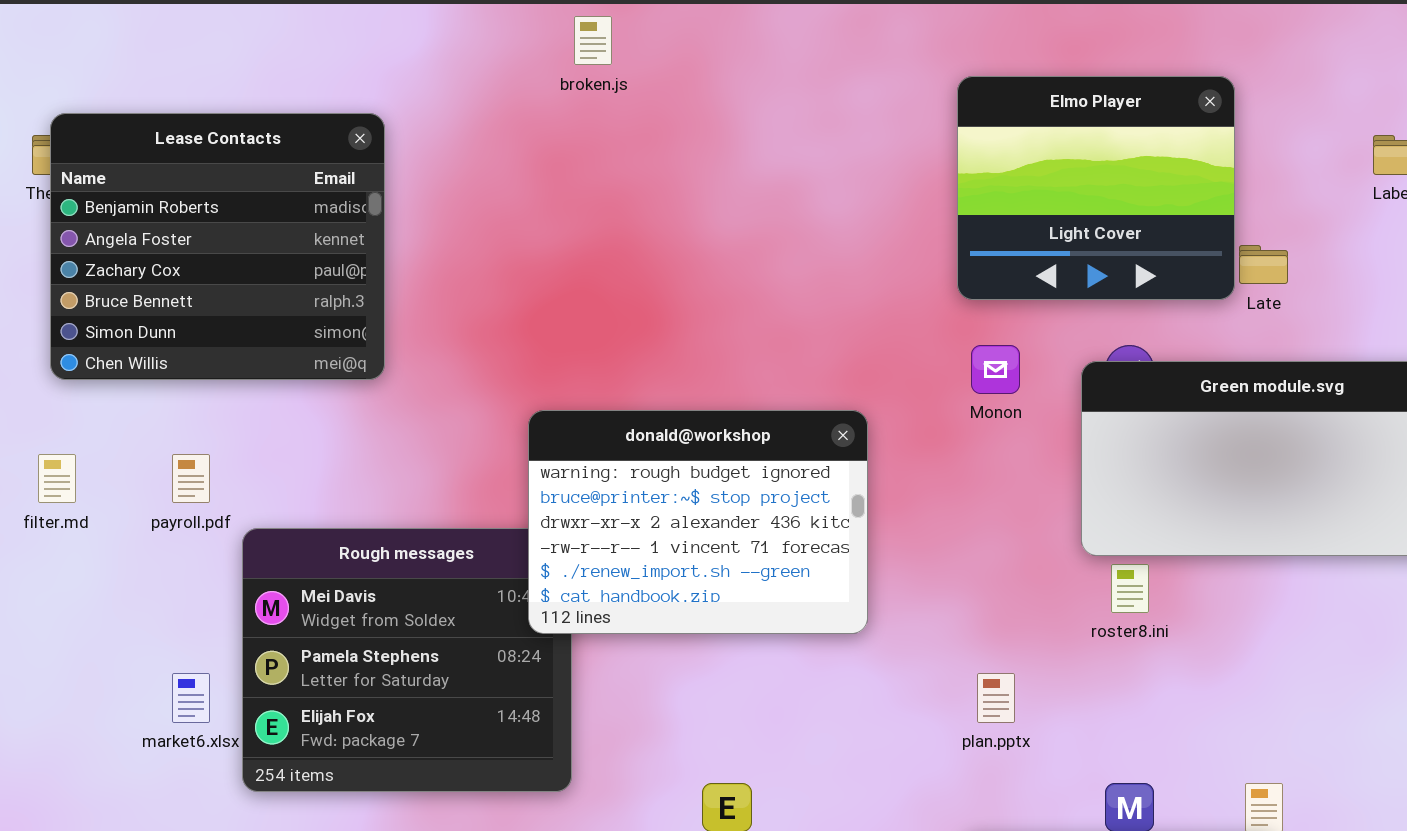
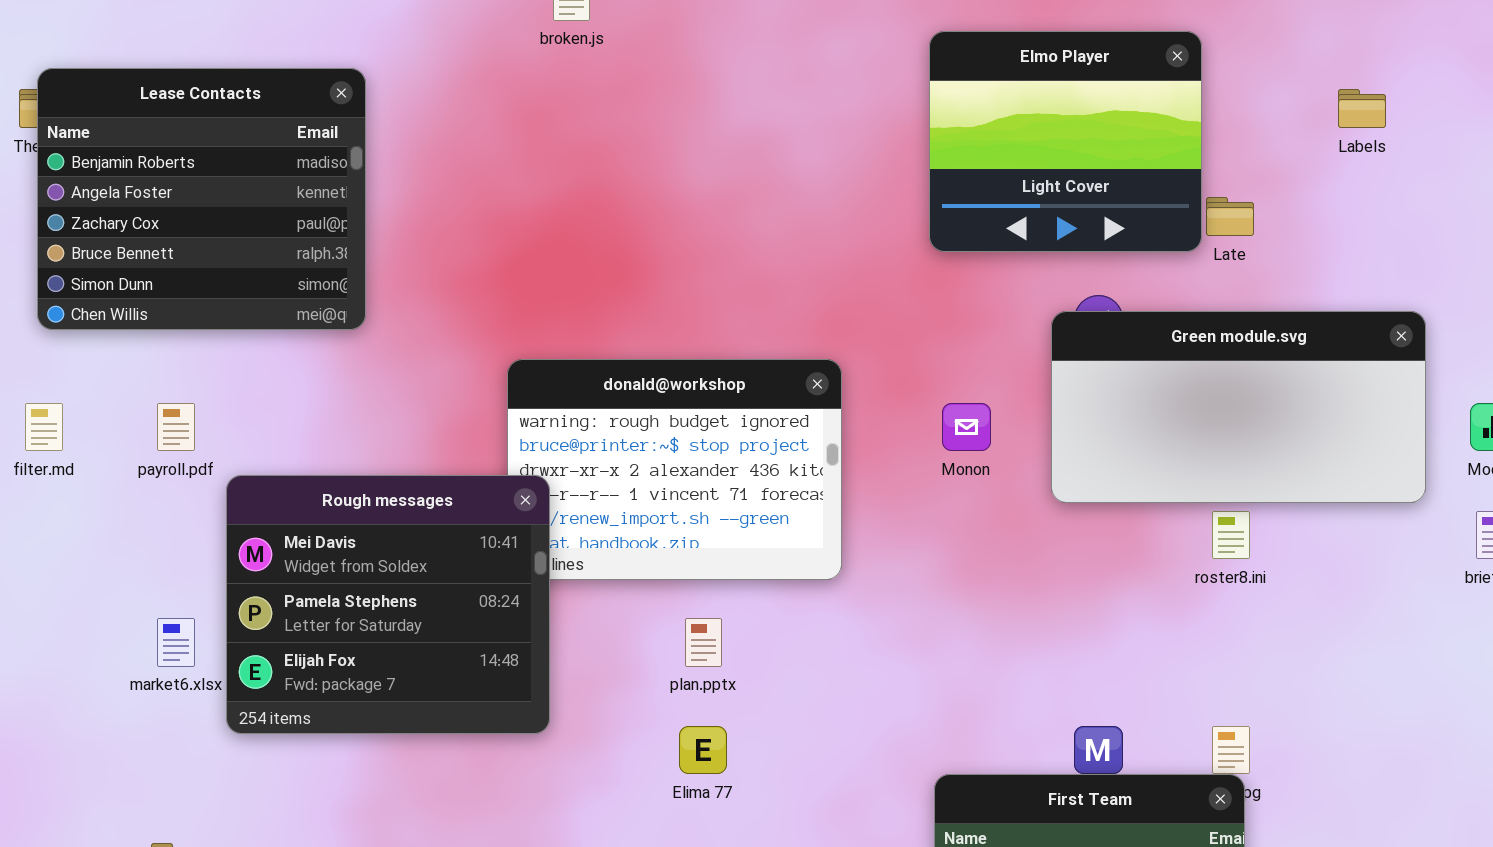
Monon: [971,345,1020,394] -> [942,403,991,451], moved
Rough messages: [242,528,572,792] -> [226,475,550,734], raised
roster8.ini: [1111,564,1149,613] -> [1212,511,1250,559], moved
plan.pptx: [977,673,1015,723] -> [685,618,722,667], moved

